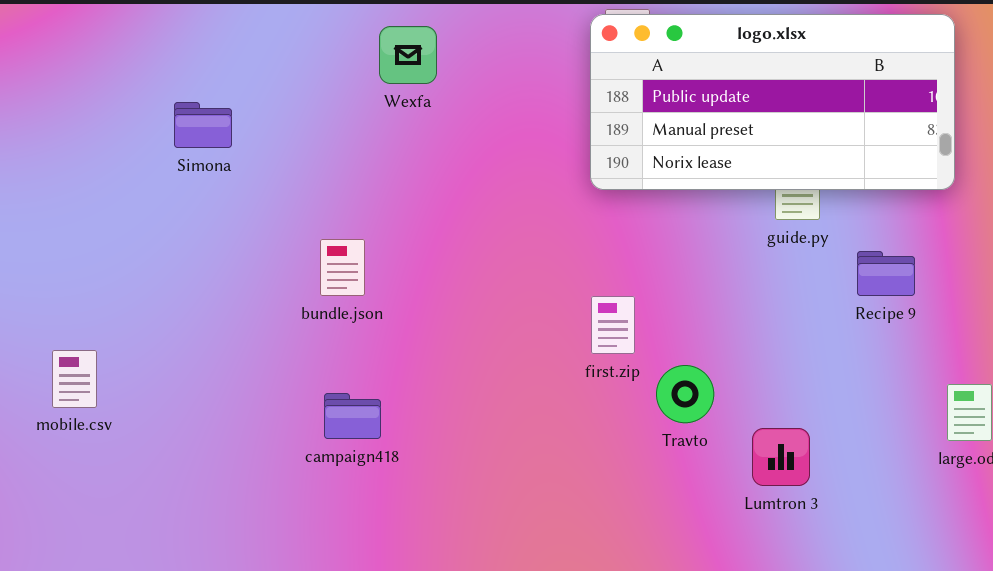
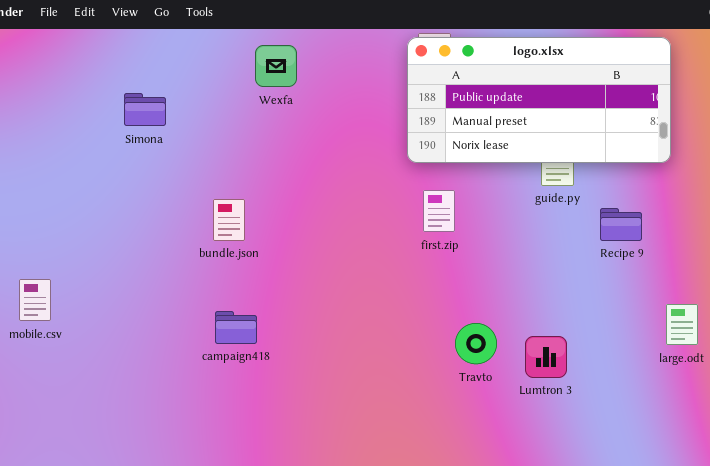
Simona: [174,102,232,148] -> [124,93,166,126], moved
first.zip: [591,296,635,354] -> [423,190,455,232], moved
Travto: [656,365,714,423] -> [455,323,497,364], moved

